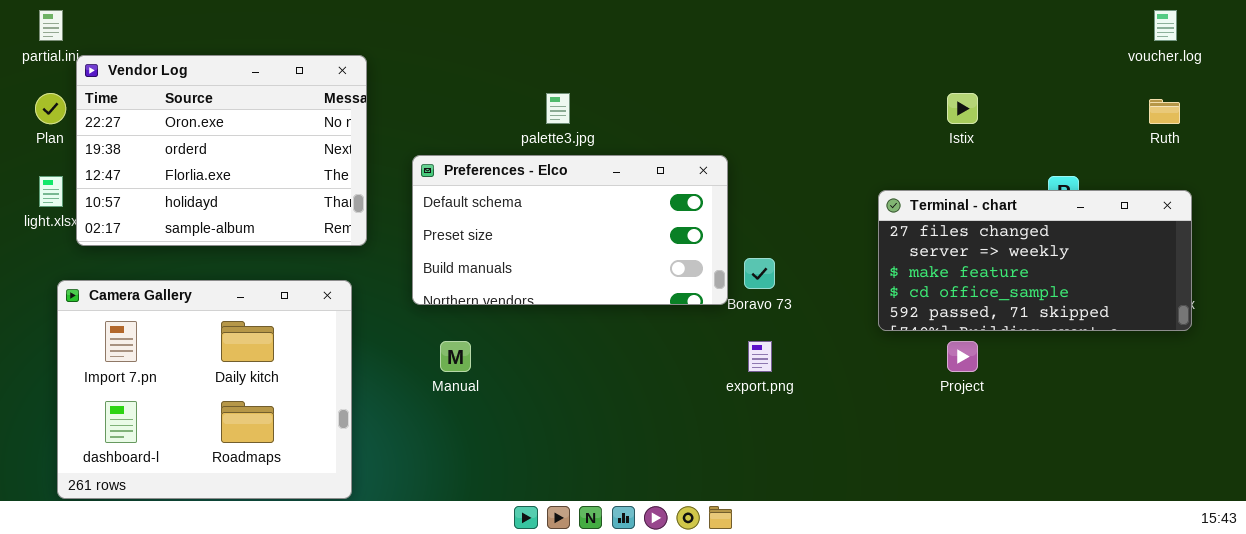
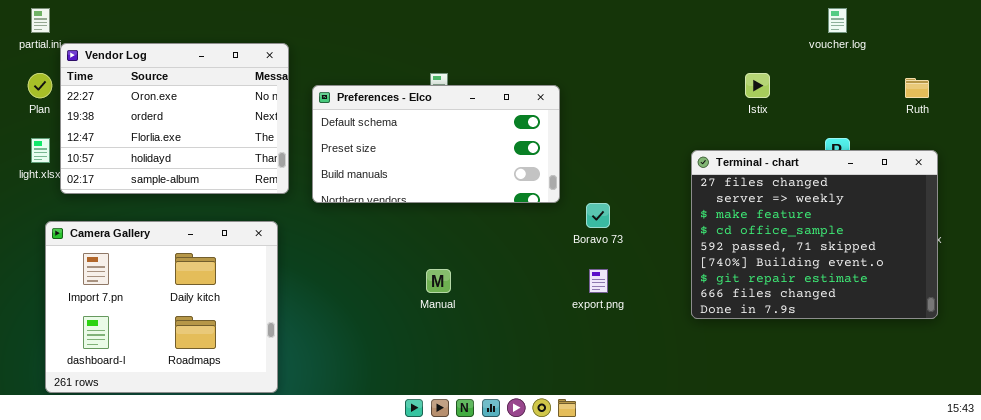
voucher.log: [1154,10,1177,41] -> [828,8,847,33], moved
Preferences - Elco: [412,155,728,305] -> [312,85,560,203], moved
Terminal - chart: [878,190,1192,331] -> [691,150,938,319], resized
Manual: [440,341,471,372] -> [426,269,451,293], moved

